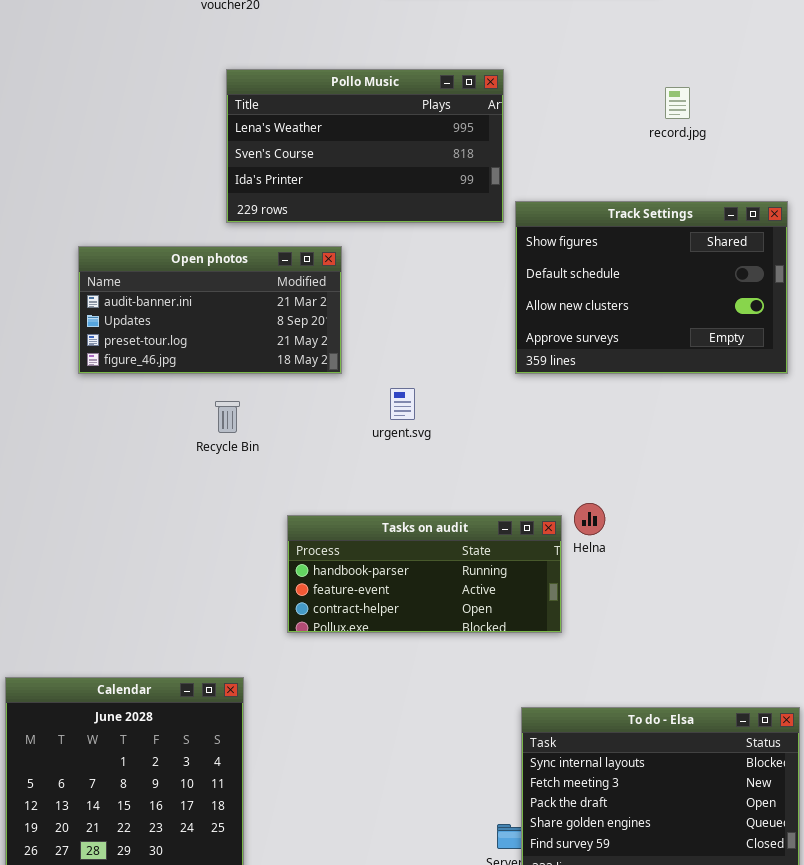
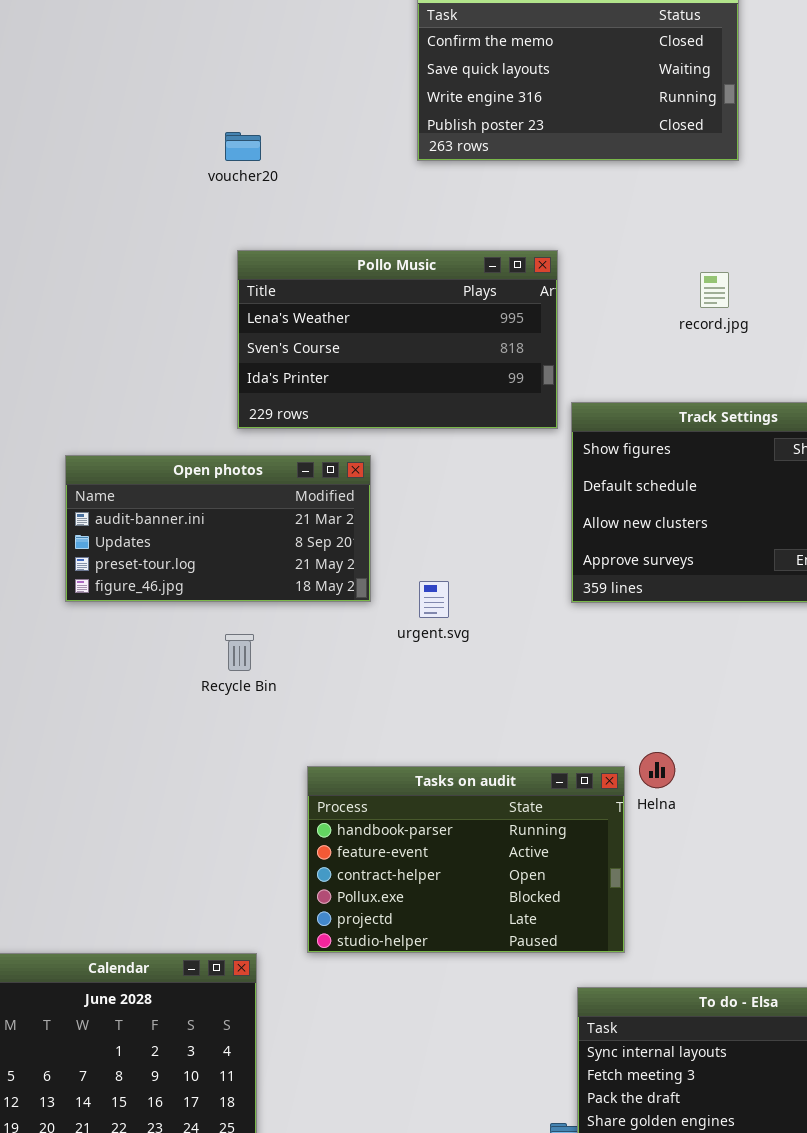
record.jpg: [665,87,690,119] -> [700,272,729,308], moved
urgent.svg: [390,388,415,420] -> [419,581,449,618], moved
Tasks on audit: [287,515,562,633] -> [307,766,625,953], resized

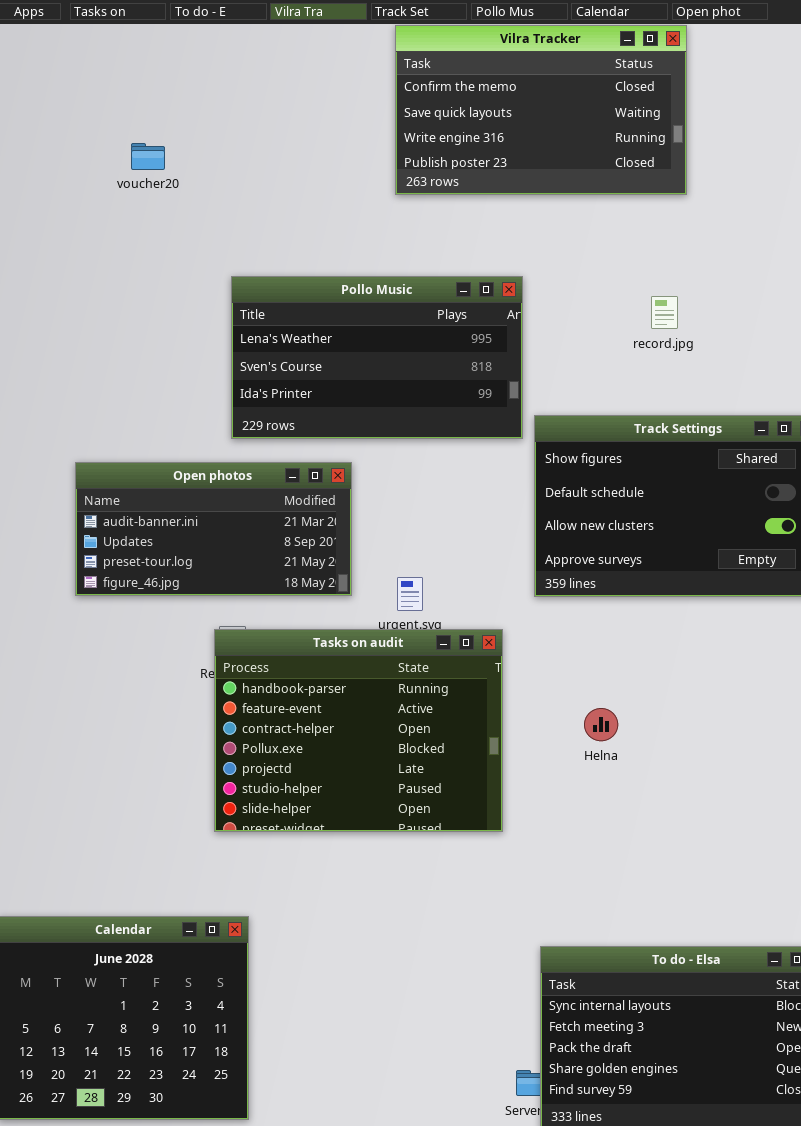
voucher20: [225,132,261,161] -> [131,143,165,170], moved
Helna: [639,752,675,788] -> [584,708,618,741], moved
Tasks on audit: [307,766,625,953] -> [214,629,503,832], moved, resized

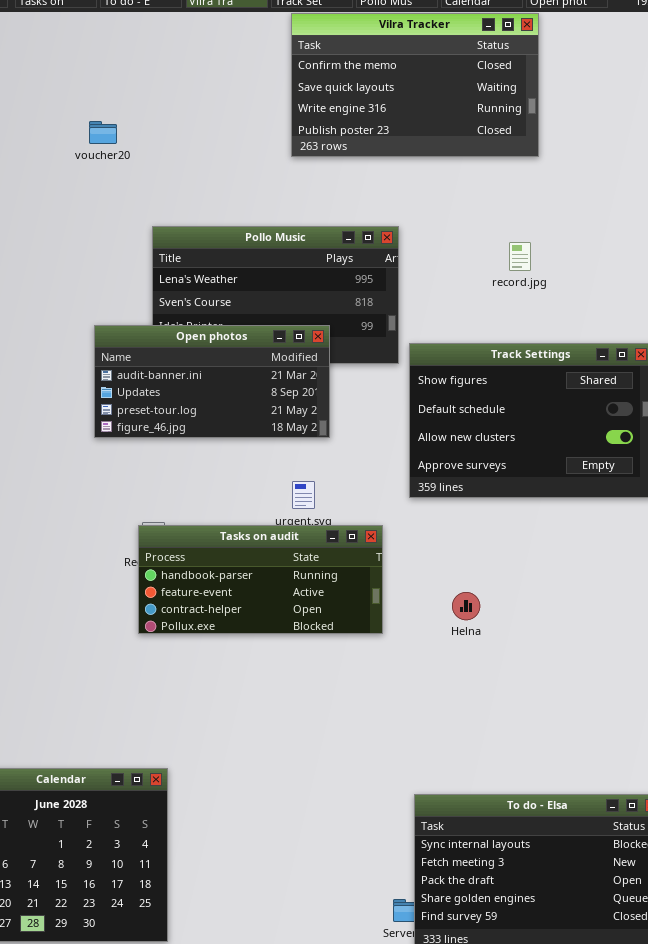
voucher20: [131,143,165,170] -> [89,121,117,144], moved
Open photos: [75,462,352,596] -> [94,325,330,438], moved
Tasks on audit: [214,629,503,832] -> [138,525,383,634], resized

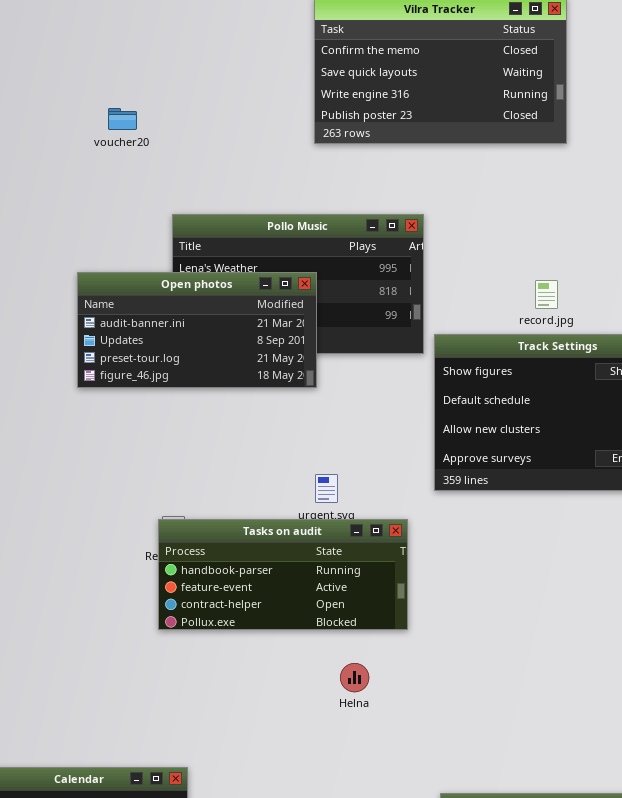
record.jpg: [509,242,531,271] -> [535,280,558,309], moved
Open photos: [94,325,330,438] -> [77,272,317,388], moved
Helna: [452,592,480,620] -> [340,663,369,692], moved

